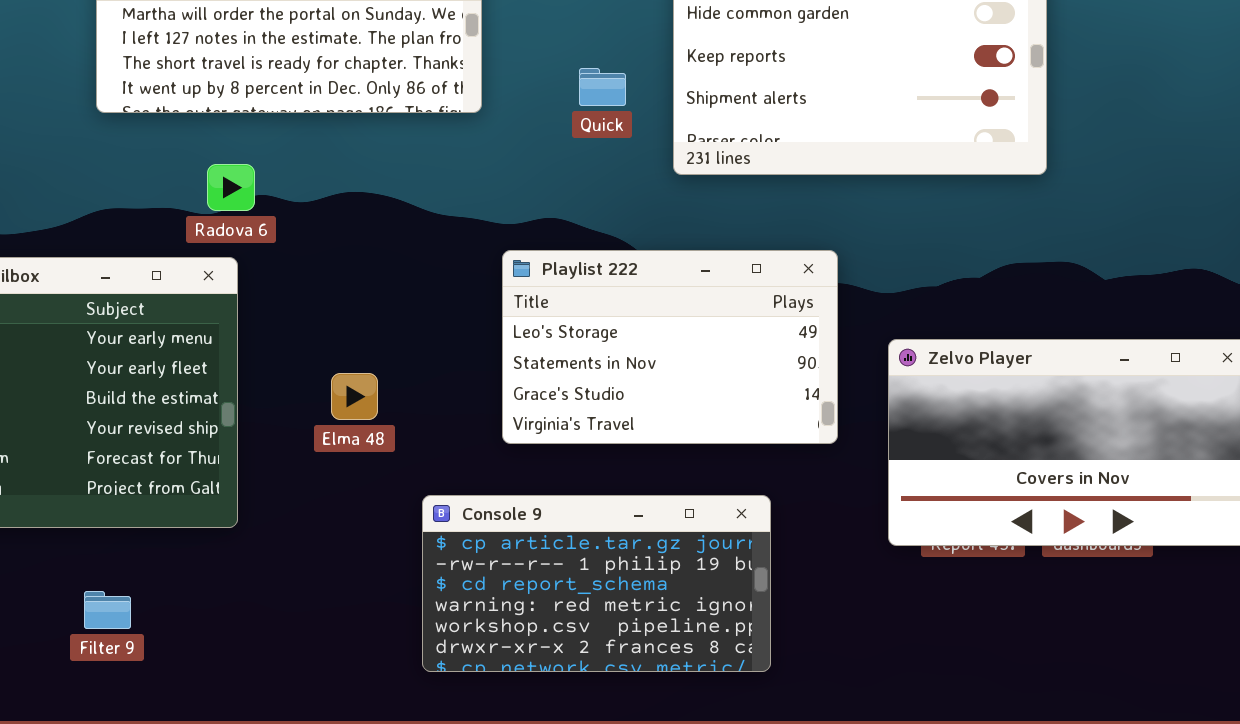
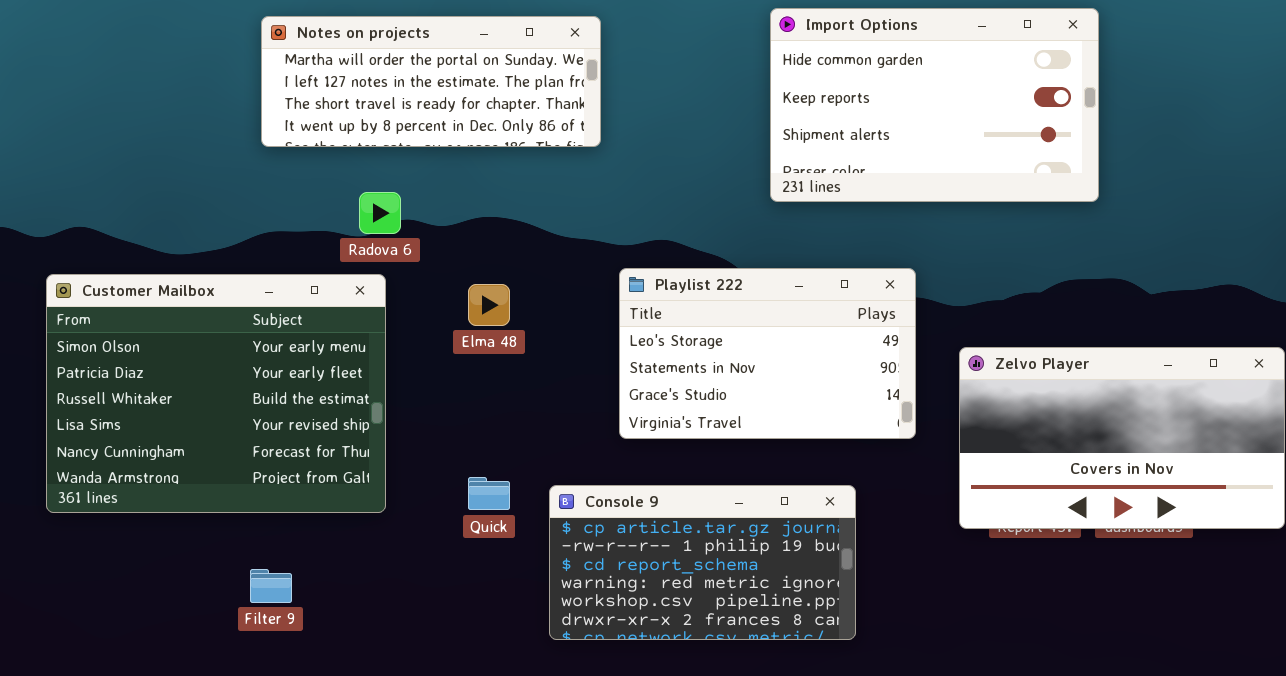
Quick: [579,68,626,106] -> [468,477,510,510], moved
Elma 48: [331,373,378,420] -> [468,284,510,326], moved

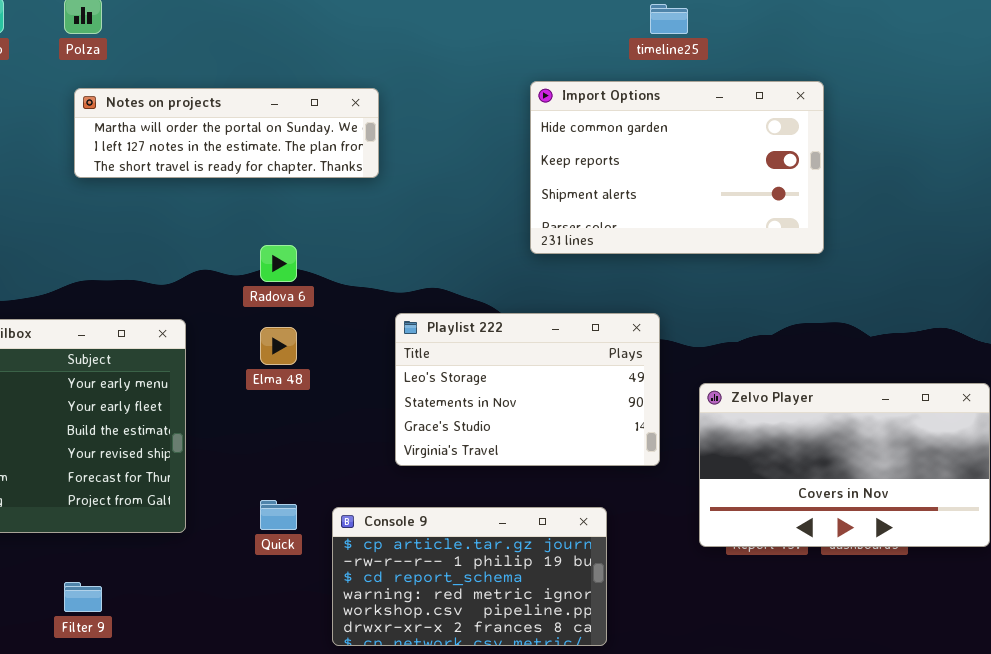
Notes on projects: [261,16,601,147] -> [74,88,379,178], resized
Radova 6: [359,192,401,234] -> [260,245,297,282], moved

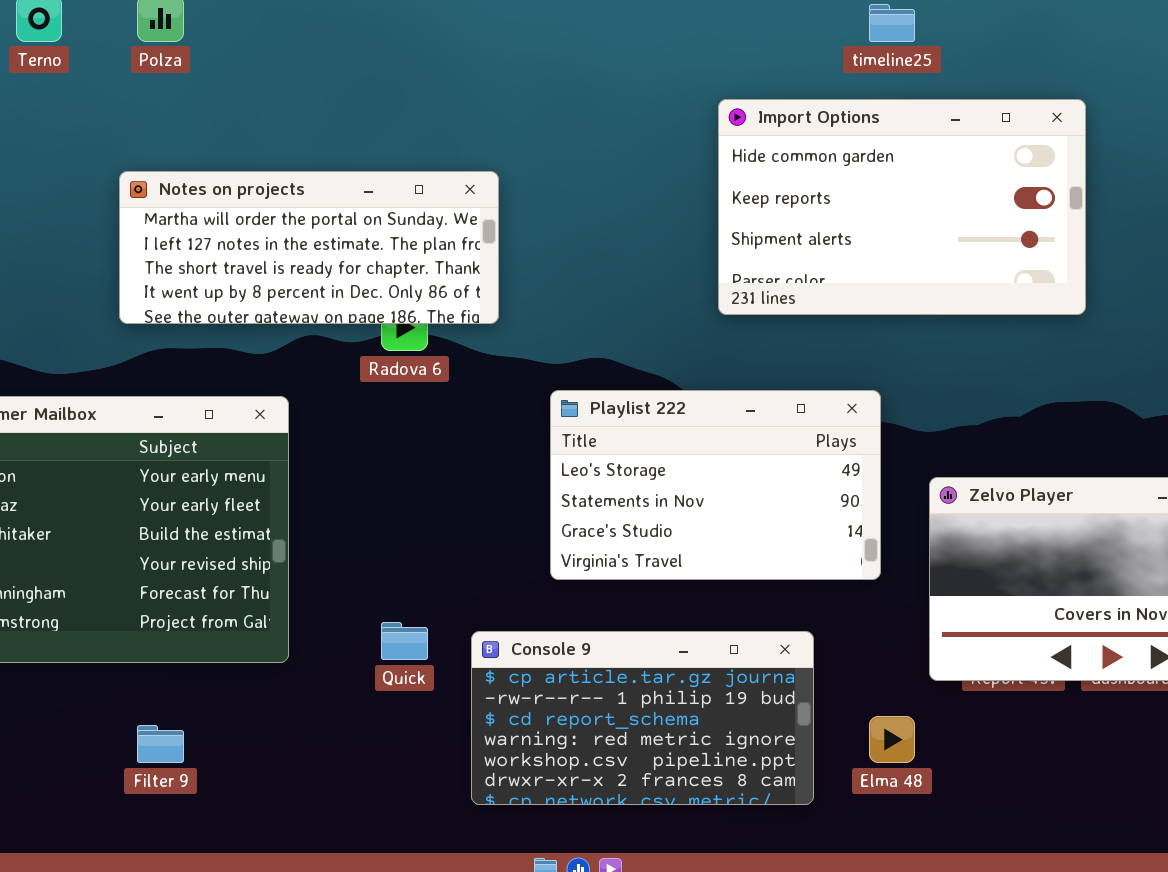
Notes on projects: [74,88,379,178] -> [119,171,499,324], moved, resized
Elma 48: [260,327,297,365] -> [869,716,915,763], moved

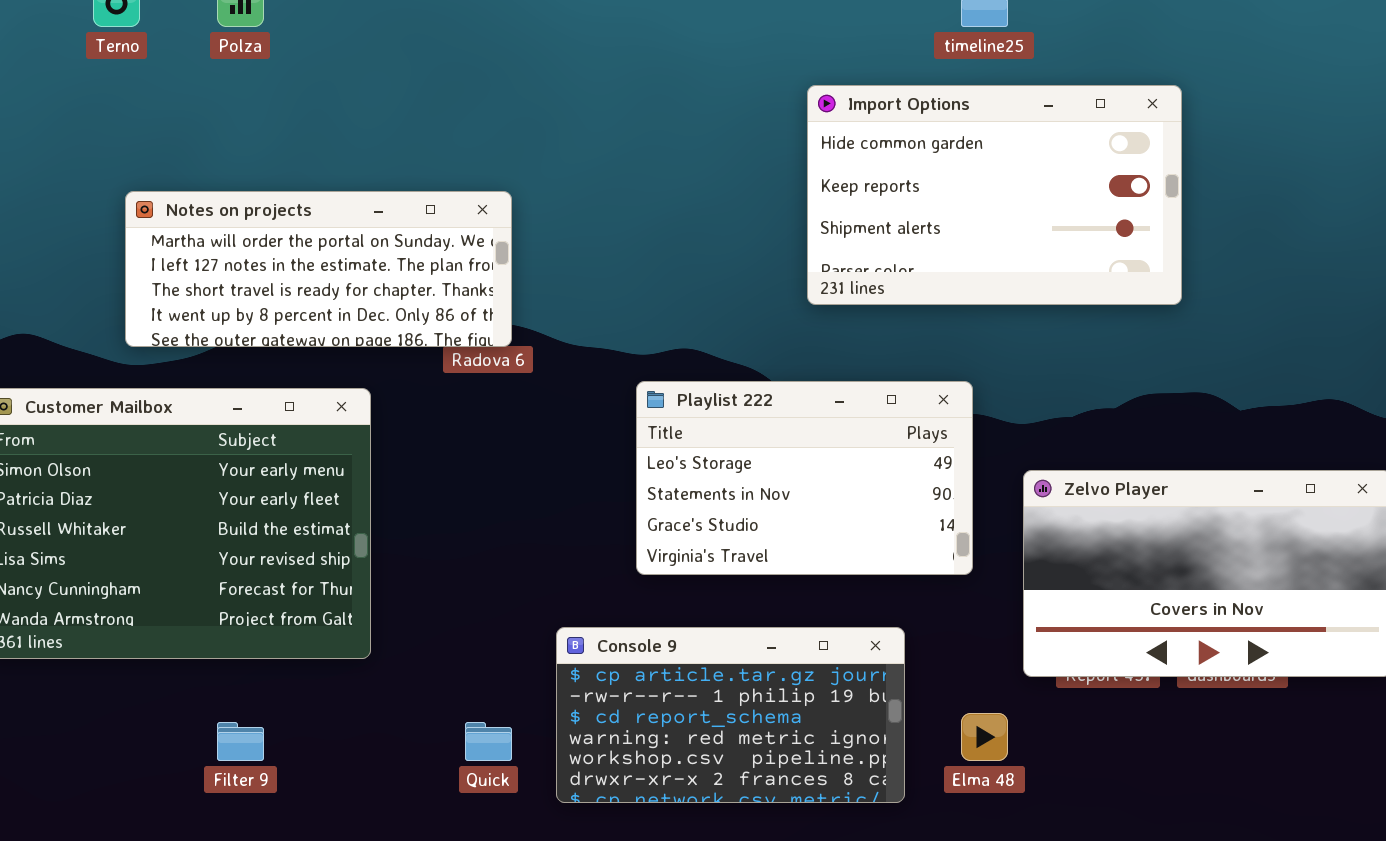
Notes on projects: [119,171,499,324] -> [125,191,512,347], moved
Quick: [381,622,428,660] -> [465,722,512,761], moved

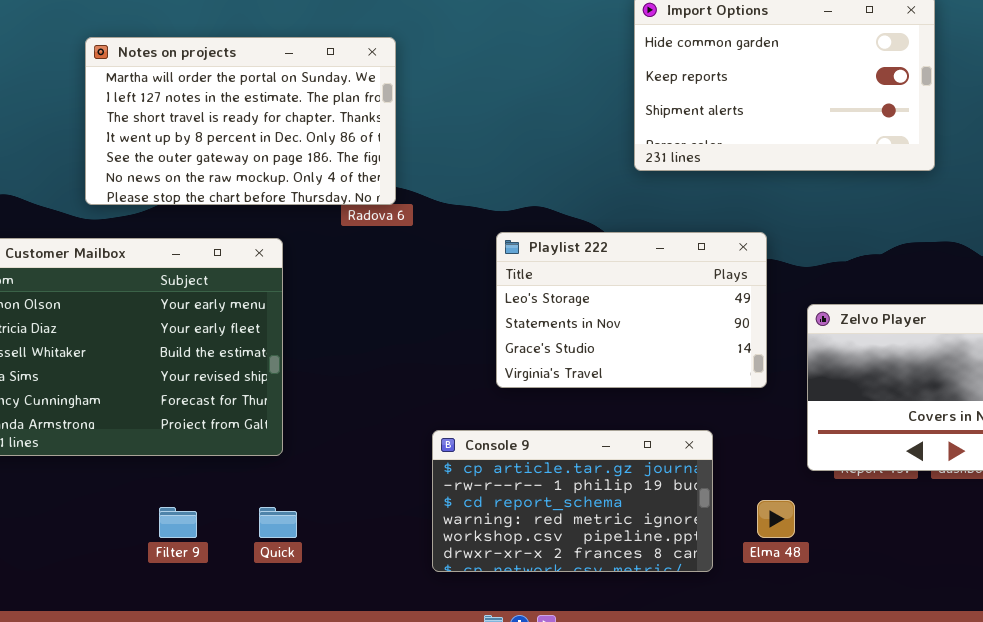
Notes on projects: [125,191,512,347] -> [85,37,396,205], resized
Quick: [465,722,512,761] -> [259,507,297,538], moved

